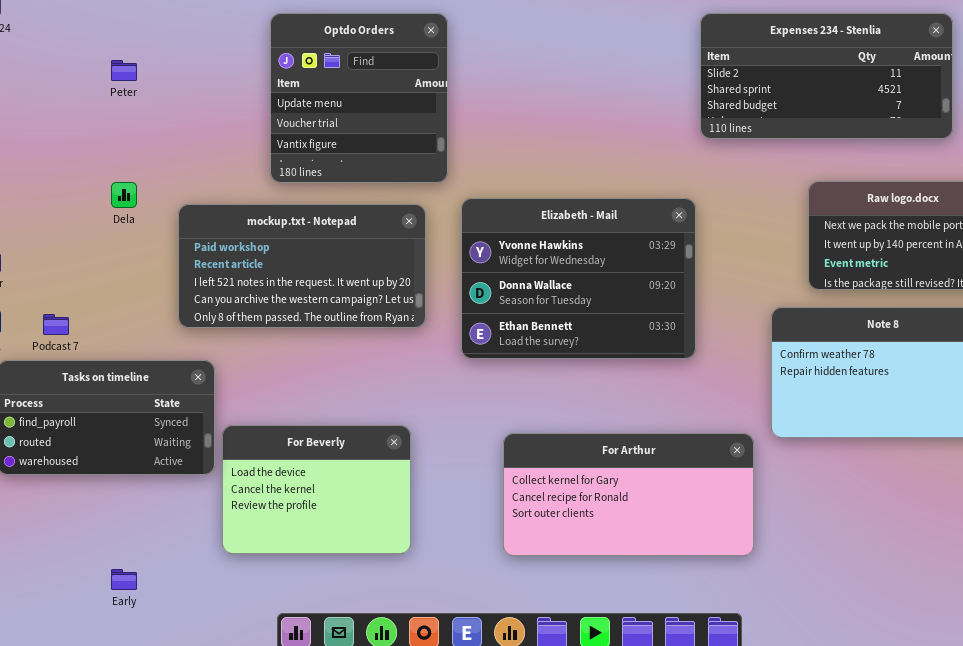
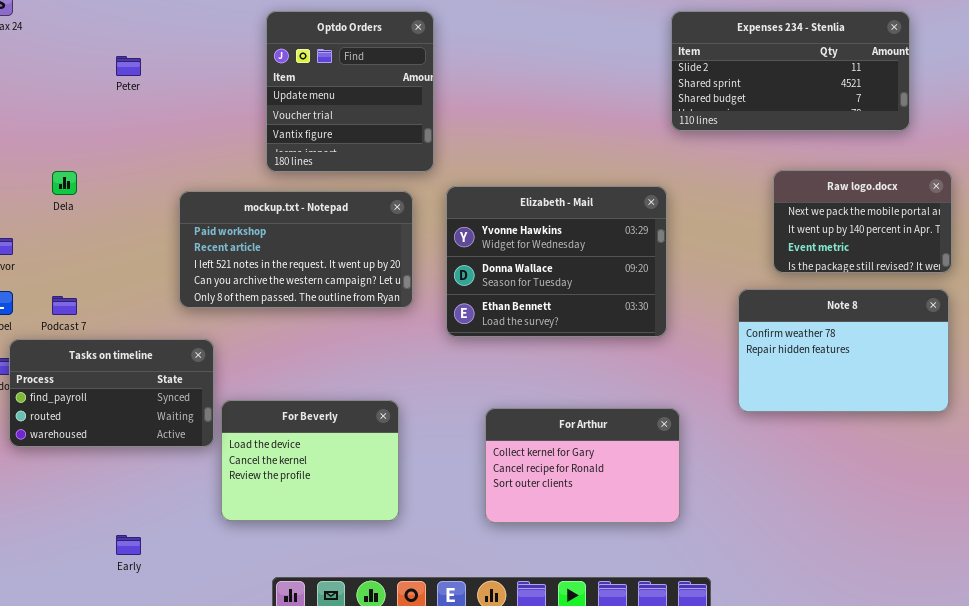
Dela: [111,182,137,208] -> [52,171,77,195], moved
For Arthur: [503,433,754,556] -> [485,408,680,523], resized

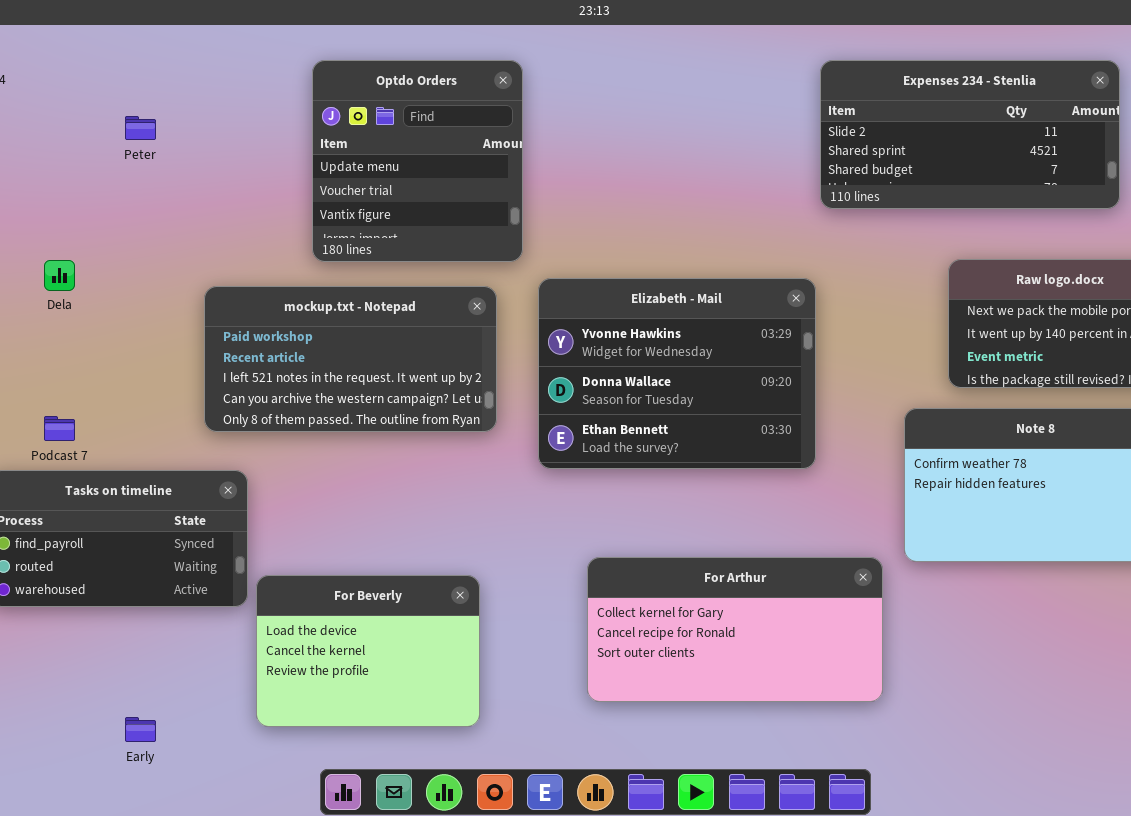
For Beverly: [221,400,399,521] -> [256,575,480,727], moved
For Arthur: [485,408,680,523] -> [587,557,883,702], resized

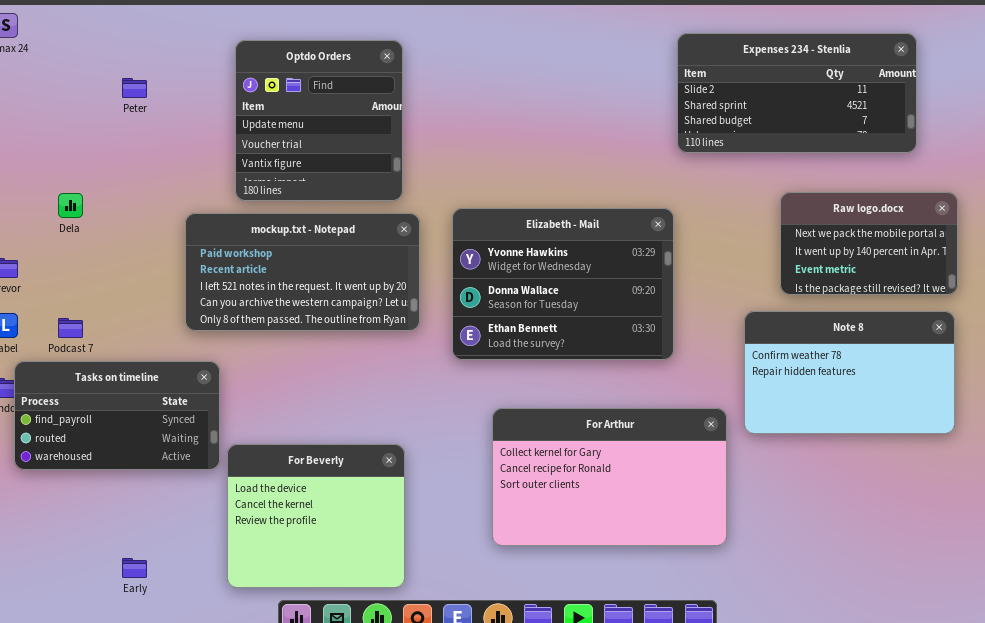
Optdo Orders: [312,60,523,262] -> [235,40,403,201], moved
For Arthur: [587,557,883,702] -> [492,408,727,546], resized
For Beverly: [256,575,480,727] -> [227,444,405,588], resized

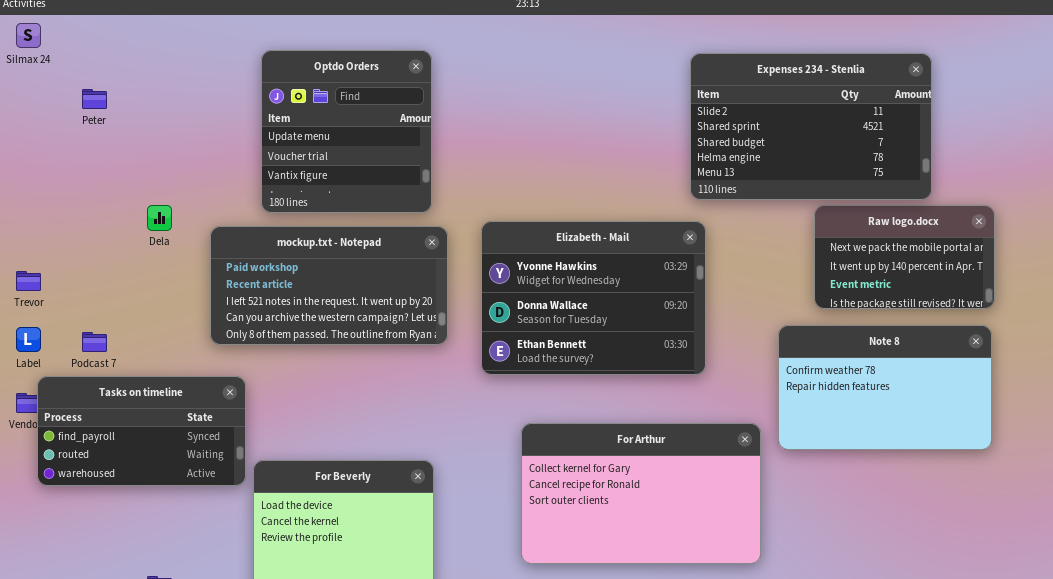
Expenses 234 - Stenlia: [677,33,917,153] -> [690,53,932,200], moved, resized
Peter: [122,78,147,98] -> [82,89,107,109], moved
Dela: [58,193,83,218] -> [147,205,172,231], moved

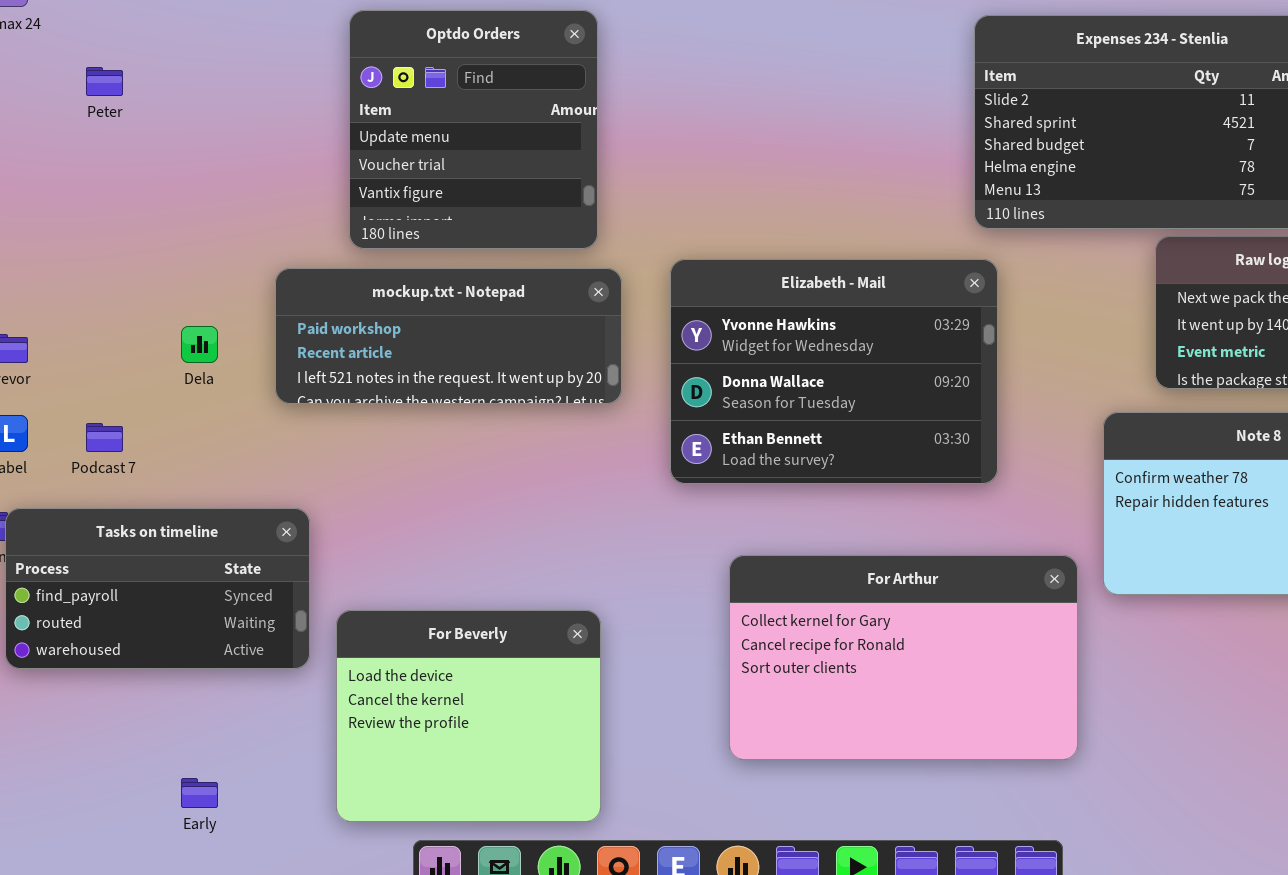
Dela: [147,205,172,231] -> [181,326,218,363], moved
mockup.txt - Notepad: [210,226,448,345] -> [275,268,622,404], resized
Tasks on timeline: [37,376,246,486] -> [5,508,310,669], moved

